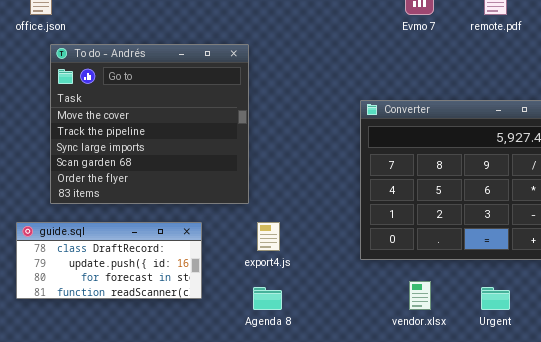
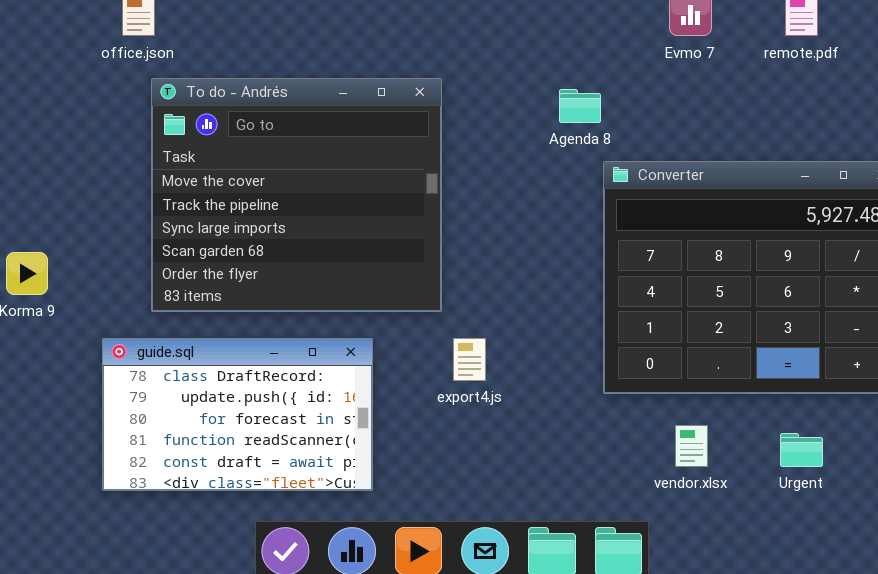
guide.sql: [16,222,202,299] -> [102,338,373,491], resized
Agenda 8: [253,287,282,310] -> [559,89,601,123], moved

